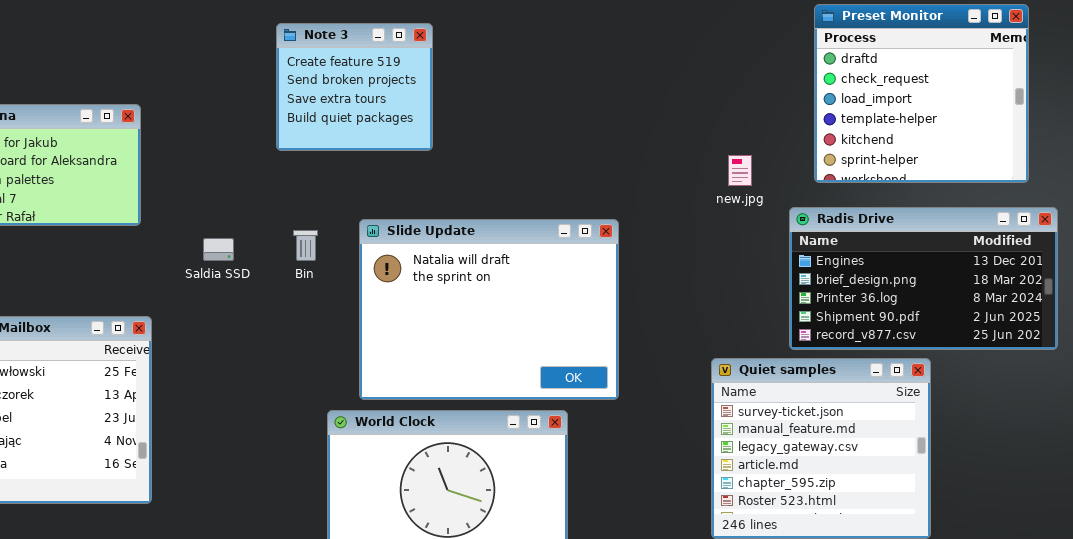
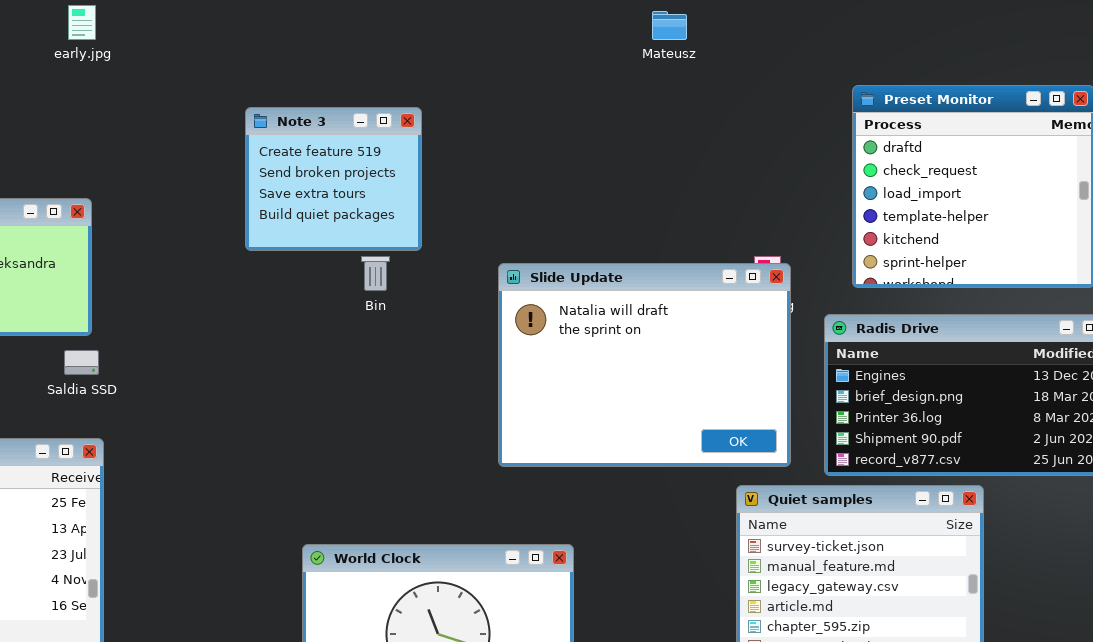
Slide Update: [359,219,619,400] -> [498,263,791,467], moved
Bin: [293,230,318,261] -> [361,256,390,291], moved
Saldia SSD: [203,238,234,261] -> [64,350,99,375], moved

